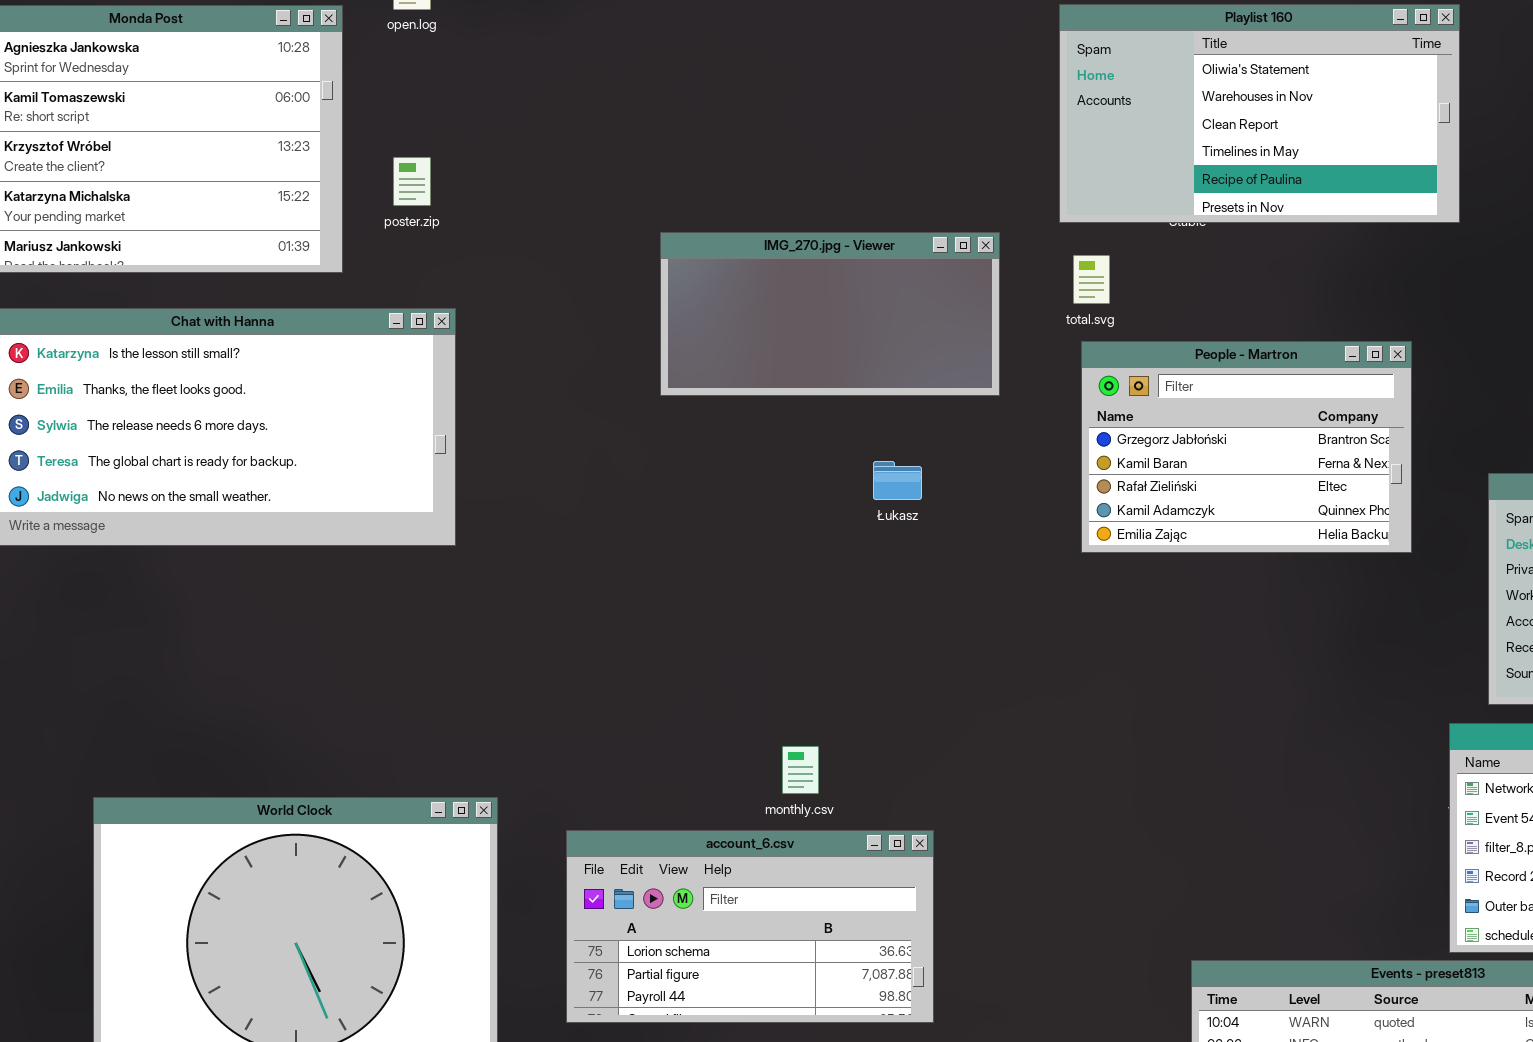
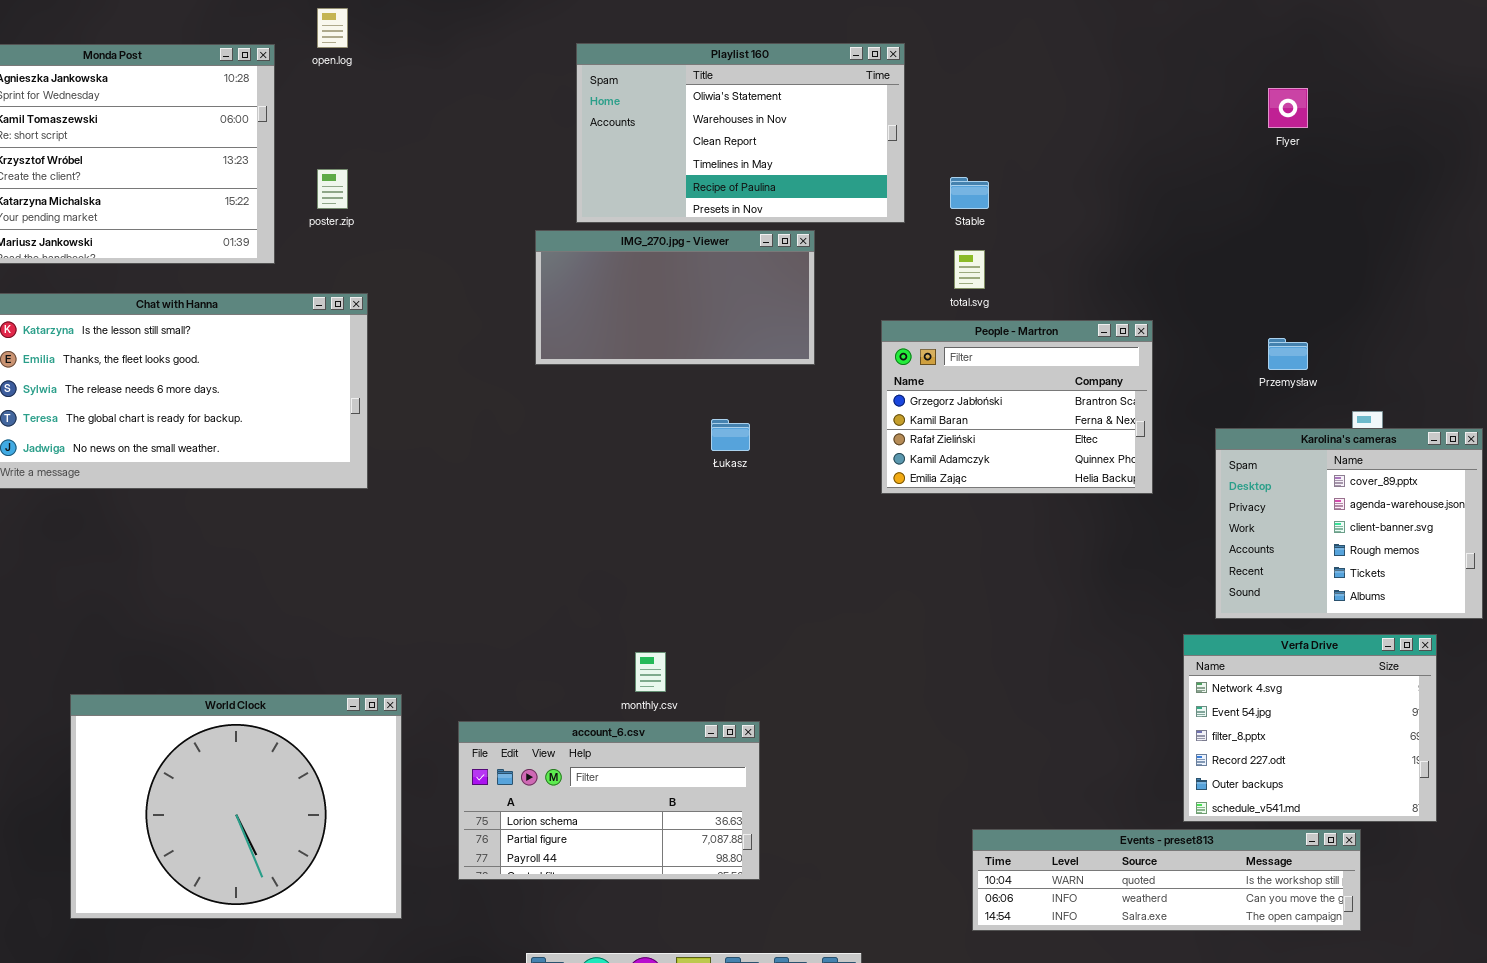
Playlist 160: [1059,4,1460,223] -> [576,43,905,223], moved
total.svg: [1073,255,1110,304] -> [954,250,985,289], moved

